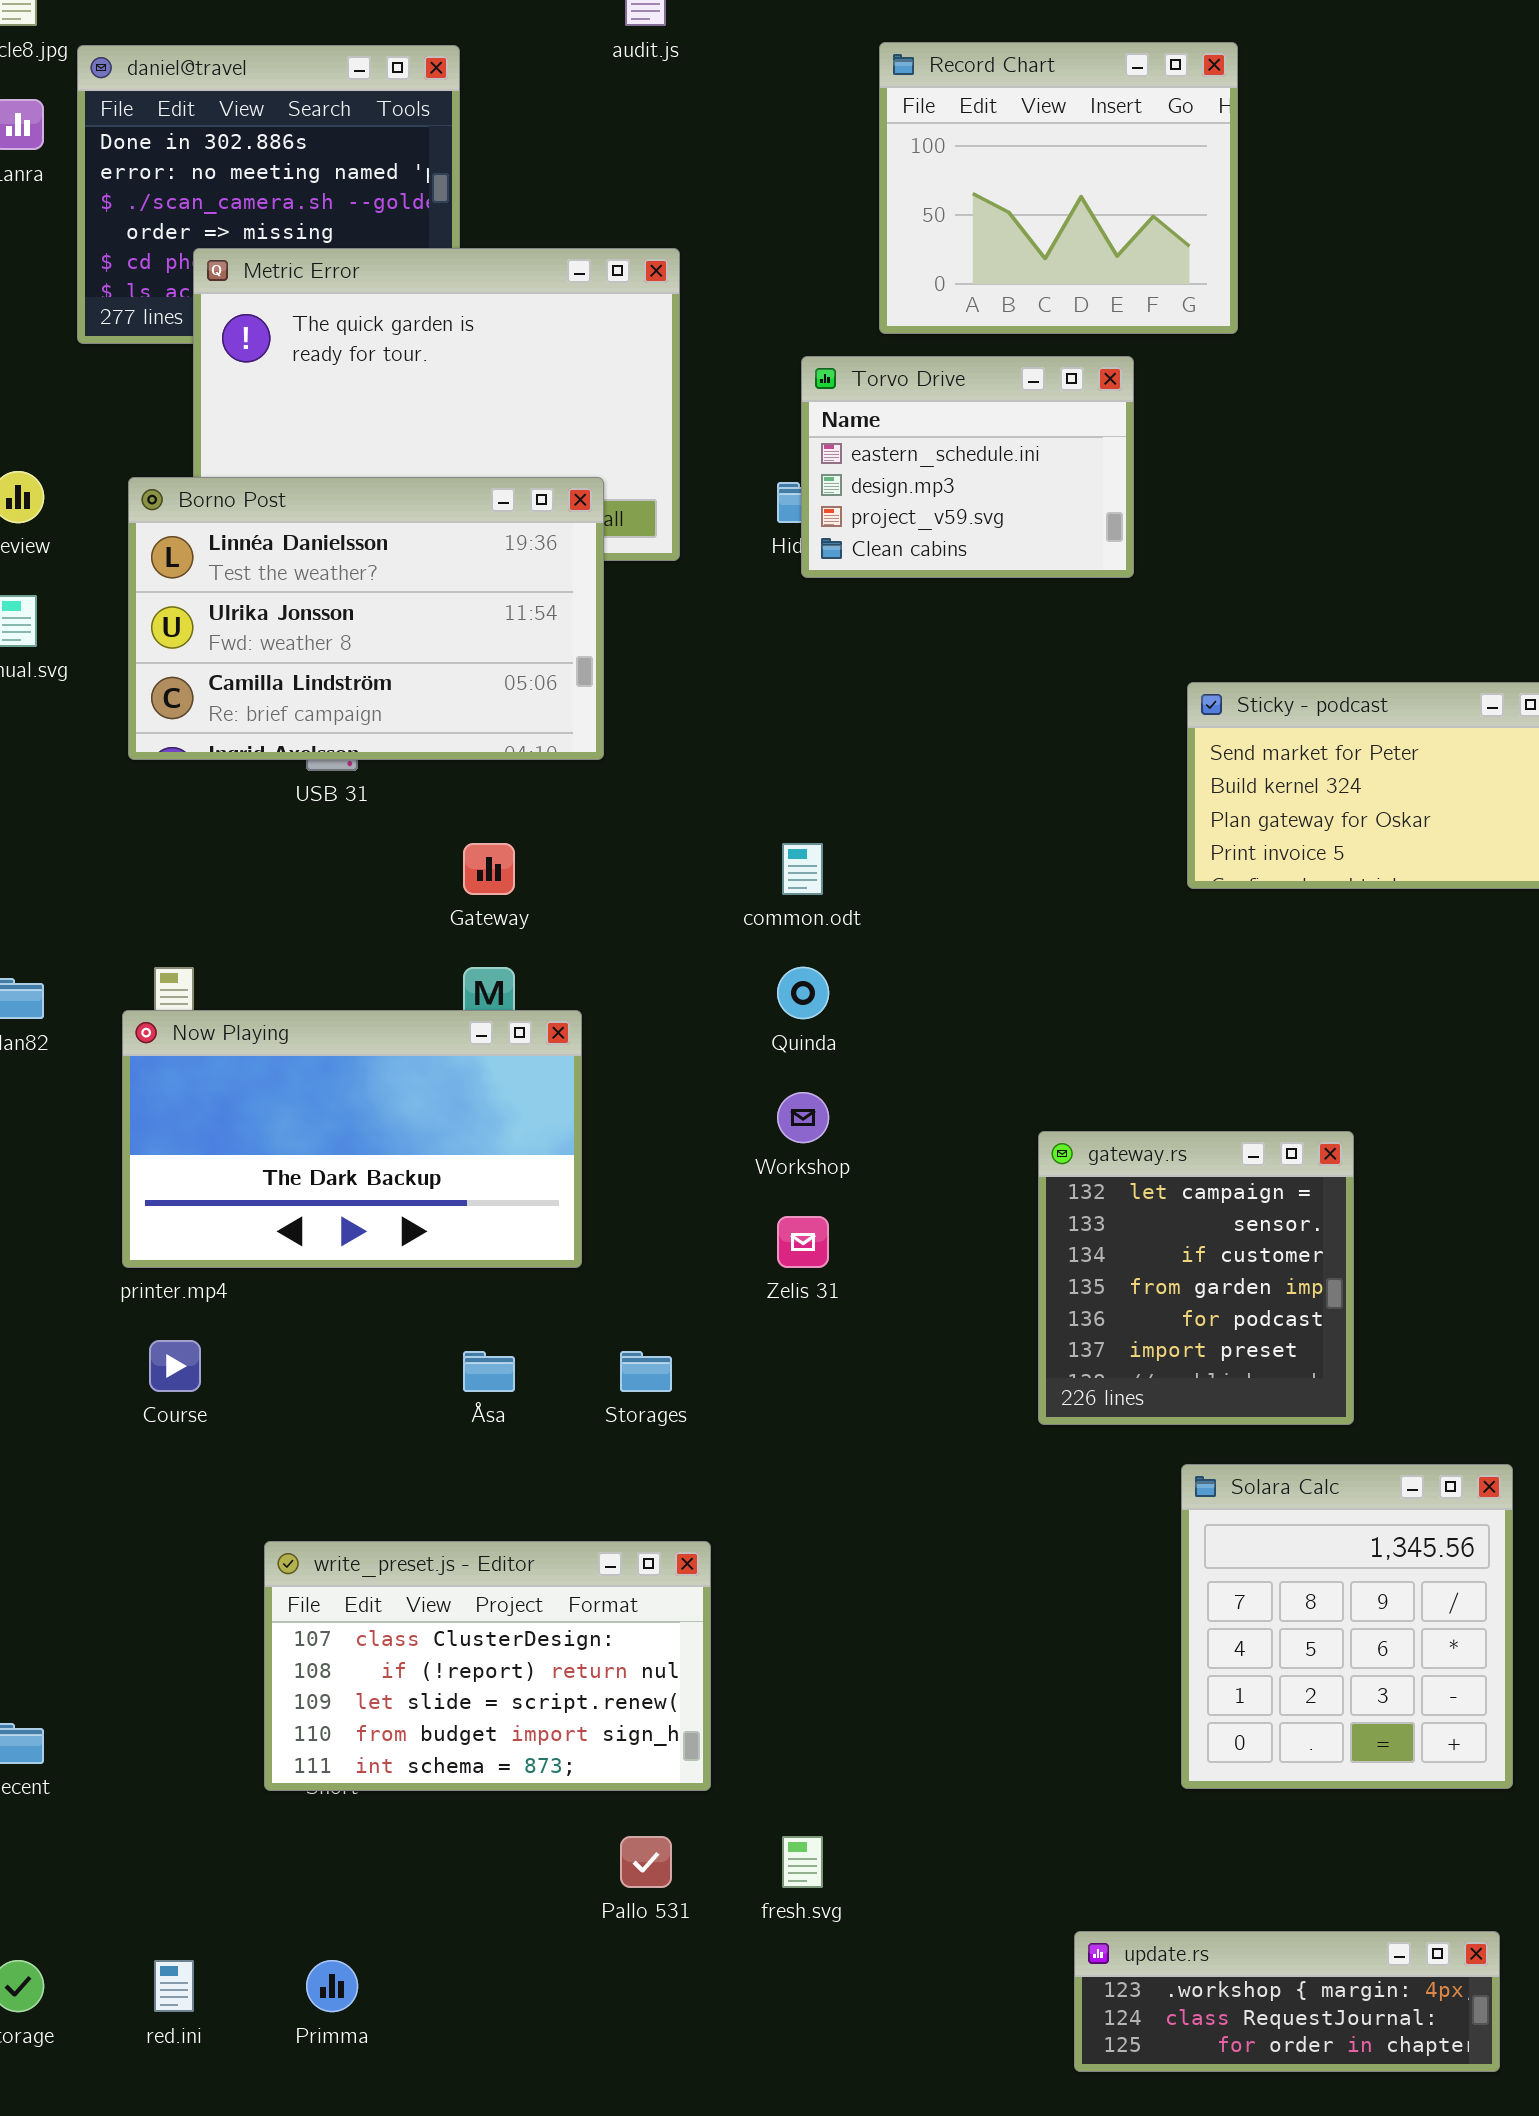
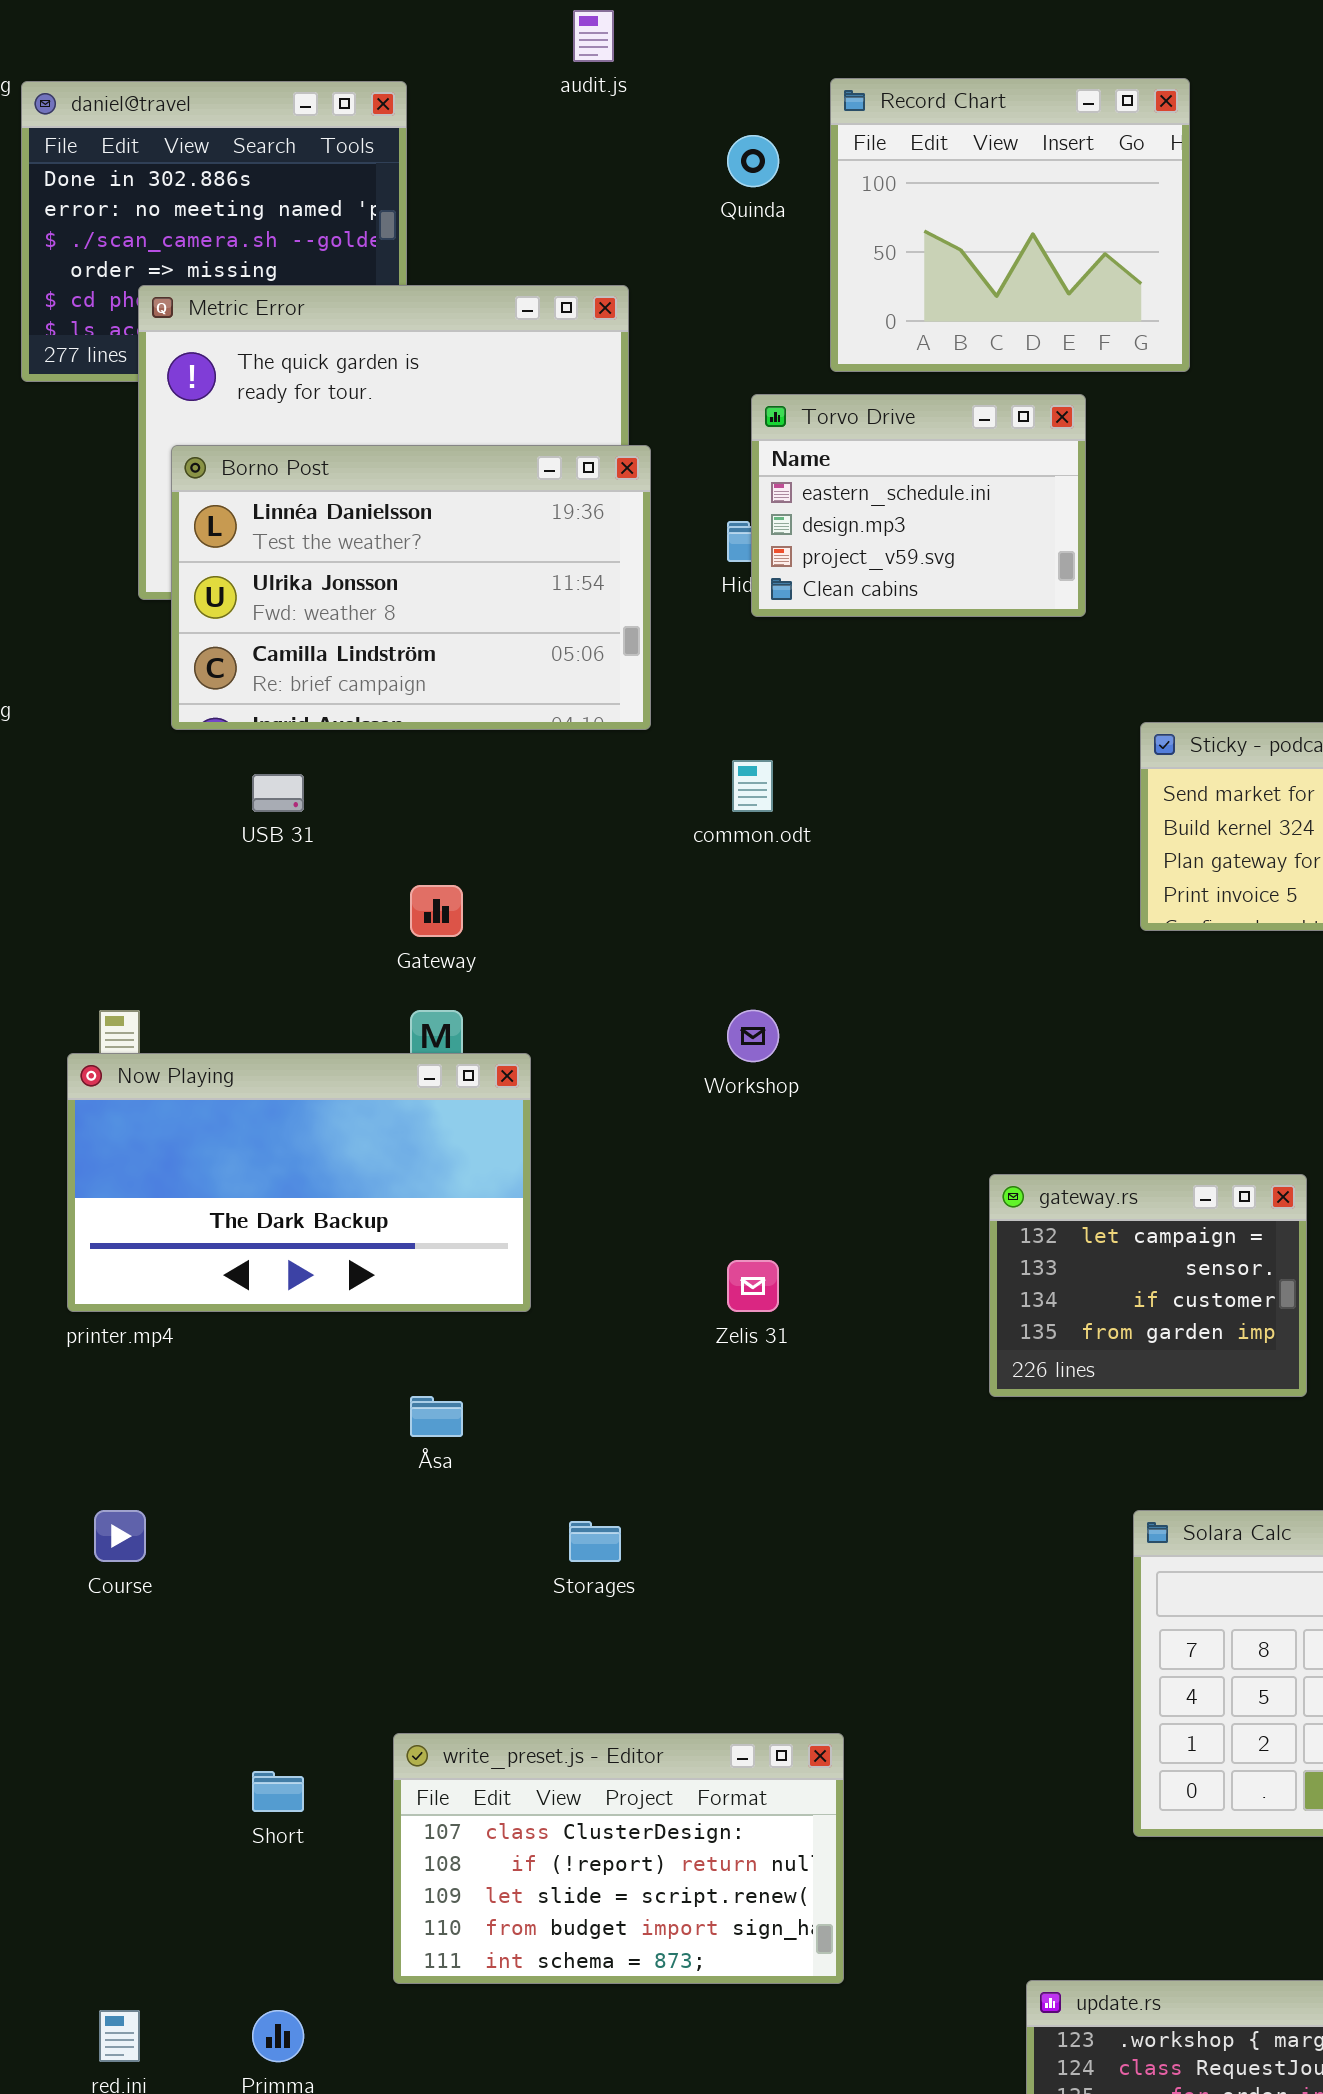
Borno Post: [128,477,604,760] -> [171,445,651,730], moved
common.odt: [782,843,823,895] -> [732,760,773,812], moved
Quinda: [777,967,829,1019] -> [727,135,779,187], moved
Workshop: [777,1092,829,1143] -> [727,1010,779,1062], moved
gateway.rs: [1038,1131,1354,1425] -> [989,1174,1307,1397], resized
Course: [149,1340,201,1392] -> [94,1510,146,1562], moved
Storages: [620,1351,672,1392] -> [569,1521,621,1562], moved
write_preset.js - Editor: [264,1541,711,1791] -> [393,1733,844,1984], moved

